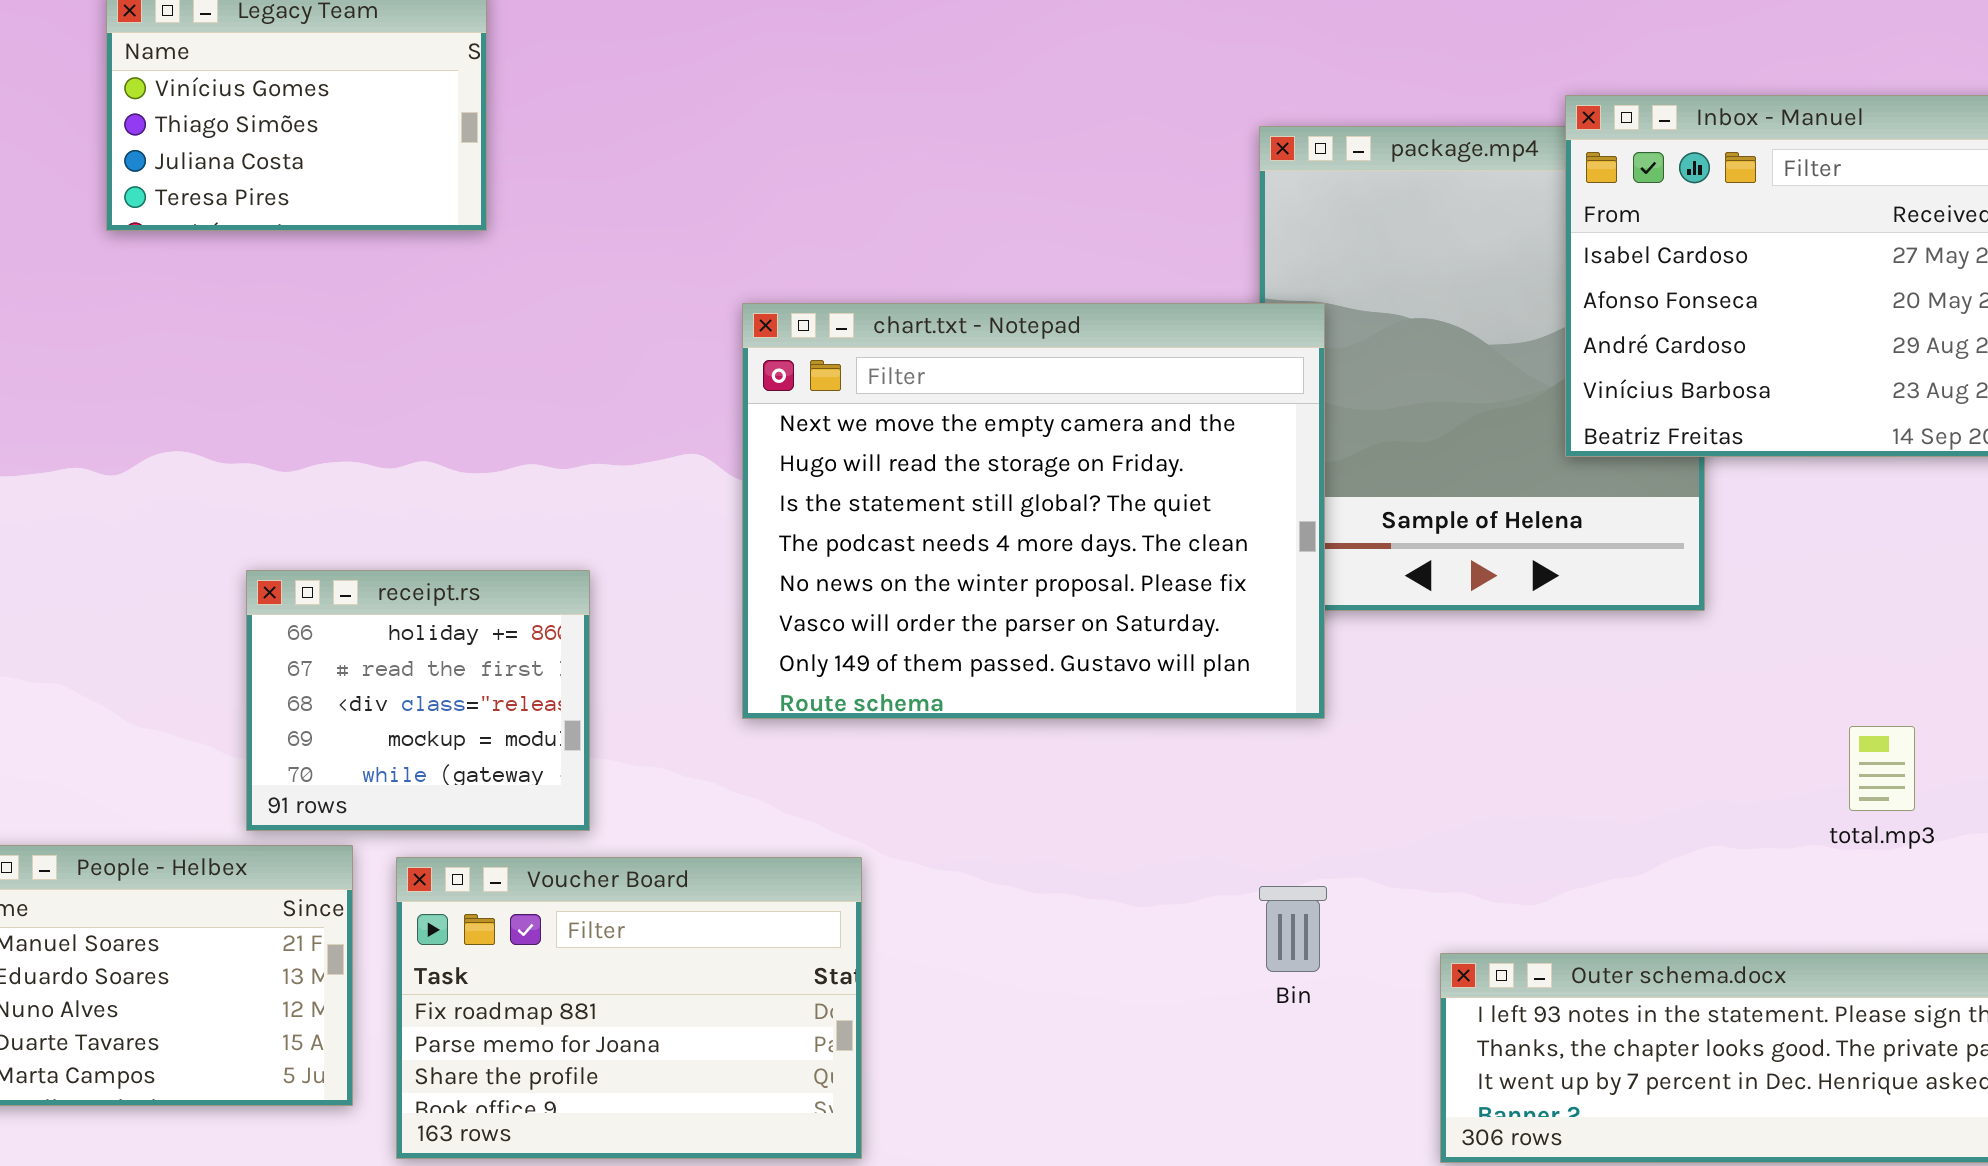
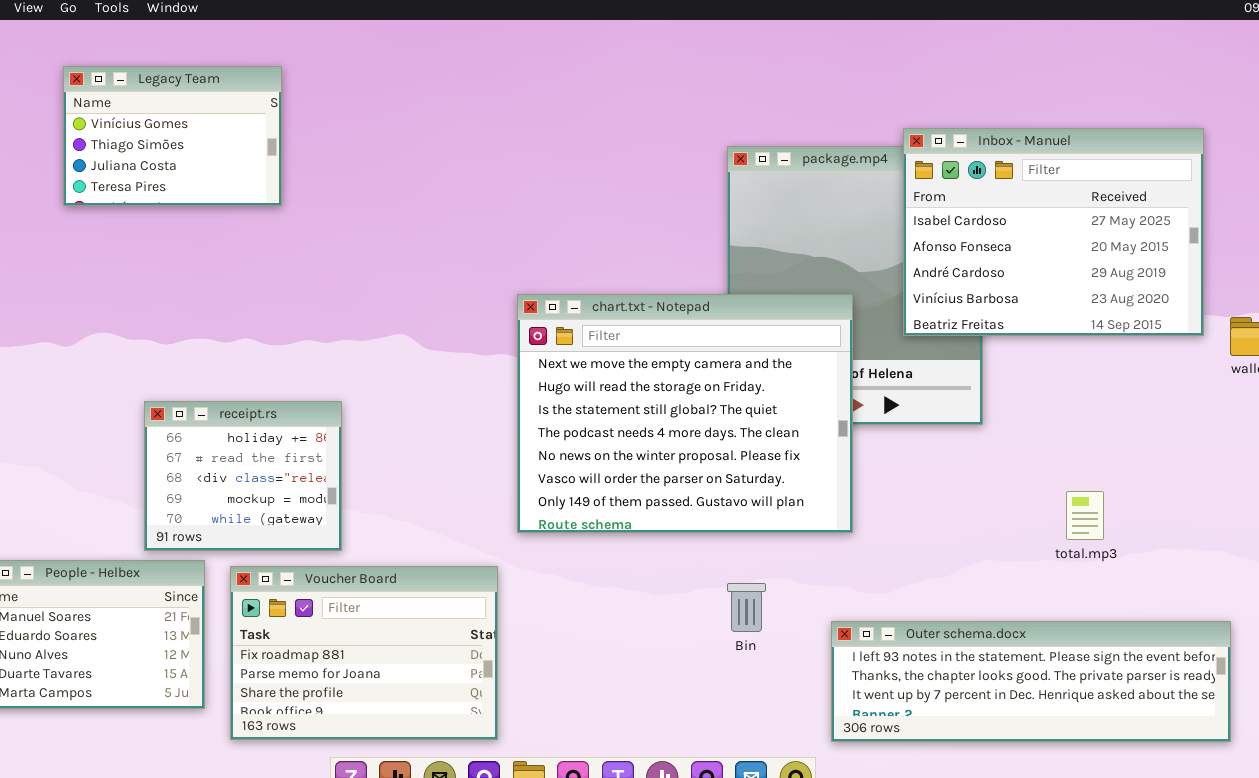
chart.txt - Notepad: [742,303,1325,719] -> [517,294,853,533], moved

